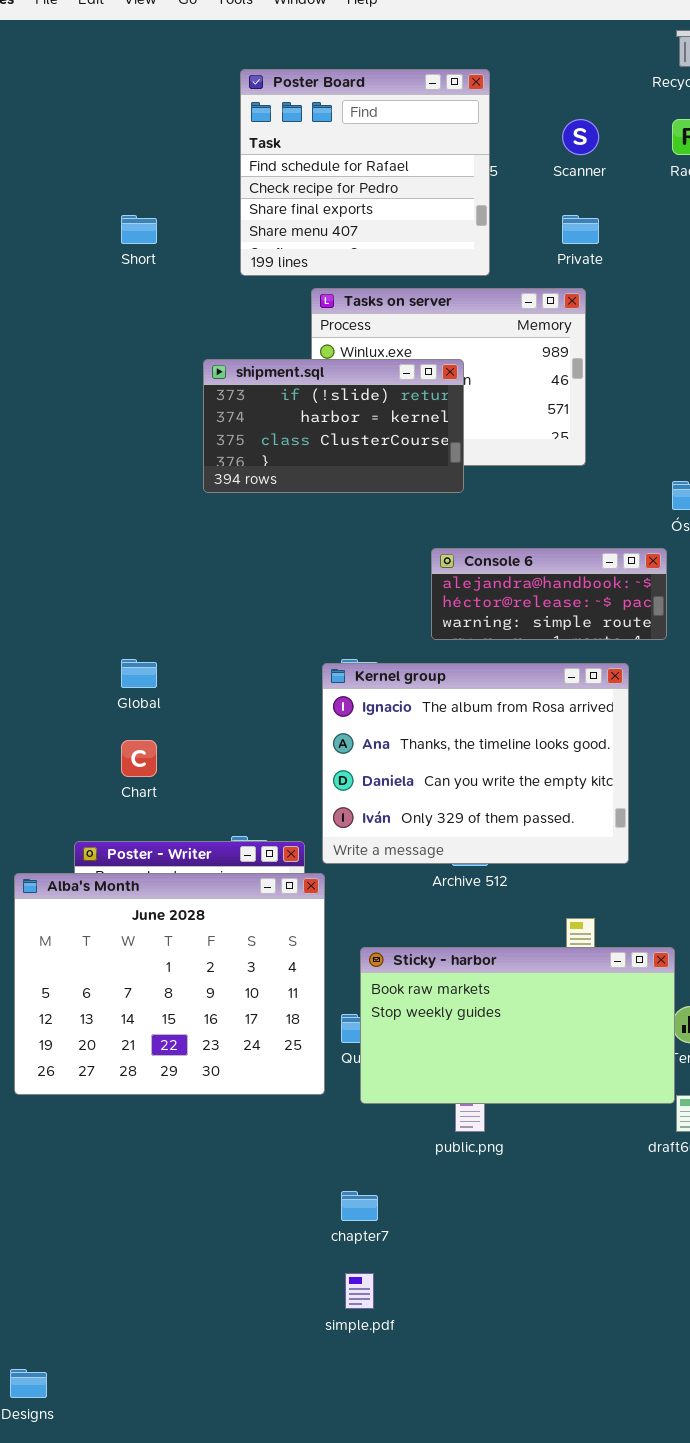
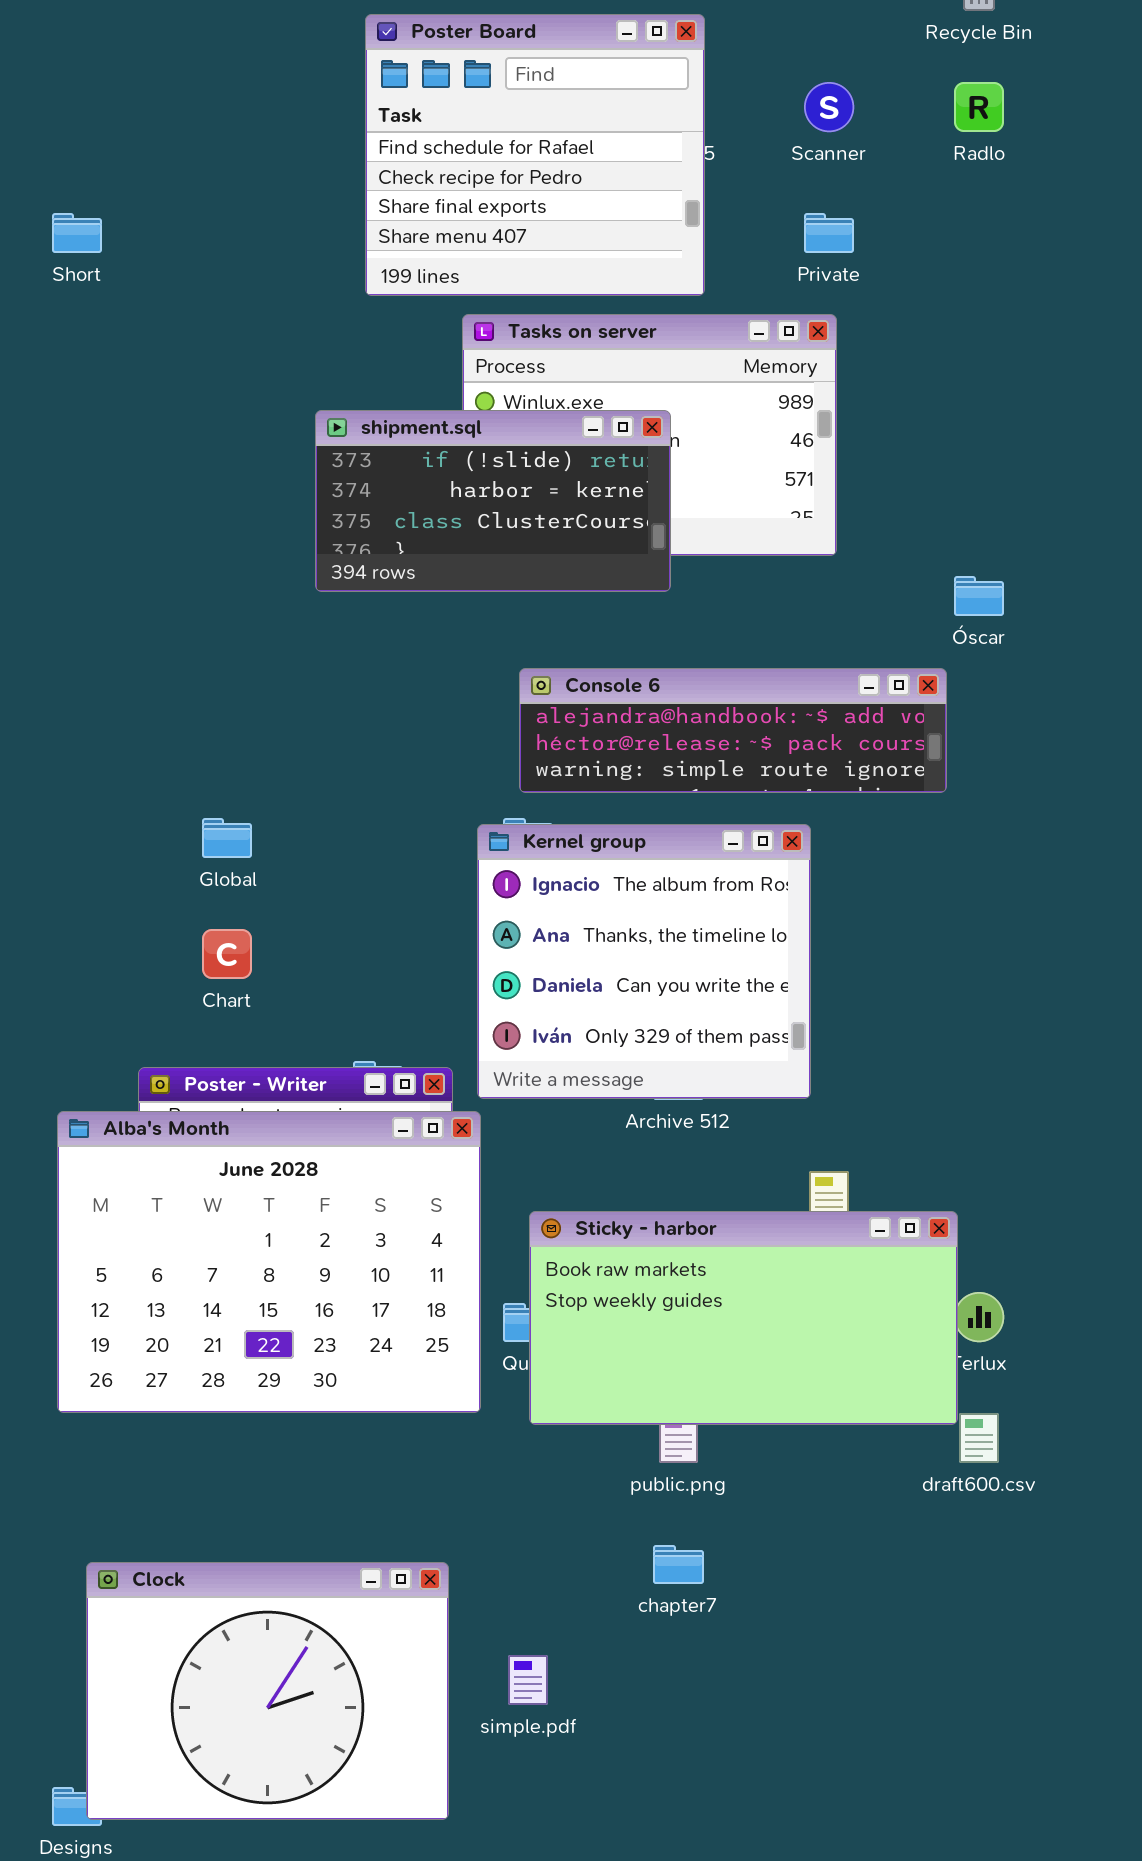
Short: [121,215,157,244] -> [52,213,102,253], moved
Console 6: [431,548,667,640] -> [519,668,947,793], resized
Kernel group: [322,663,629,864] -> [477,824,811,1099], resized
chapter7: [341,1191,378,1221] -> [653,1545,704,1584], moved
Clock: none -> [86,1562,449,1820], opened

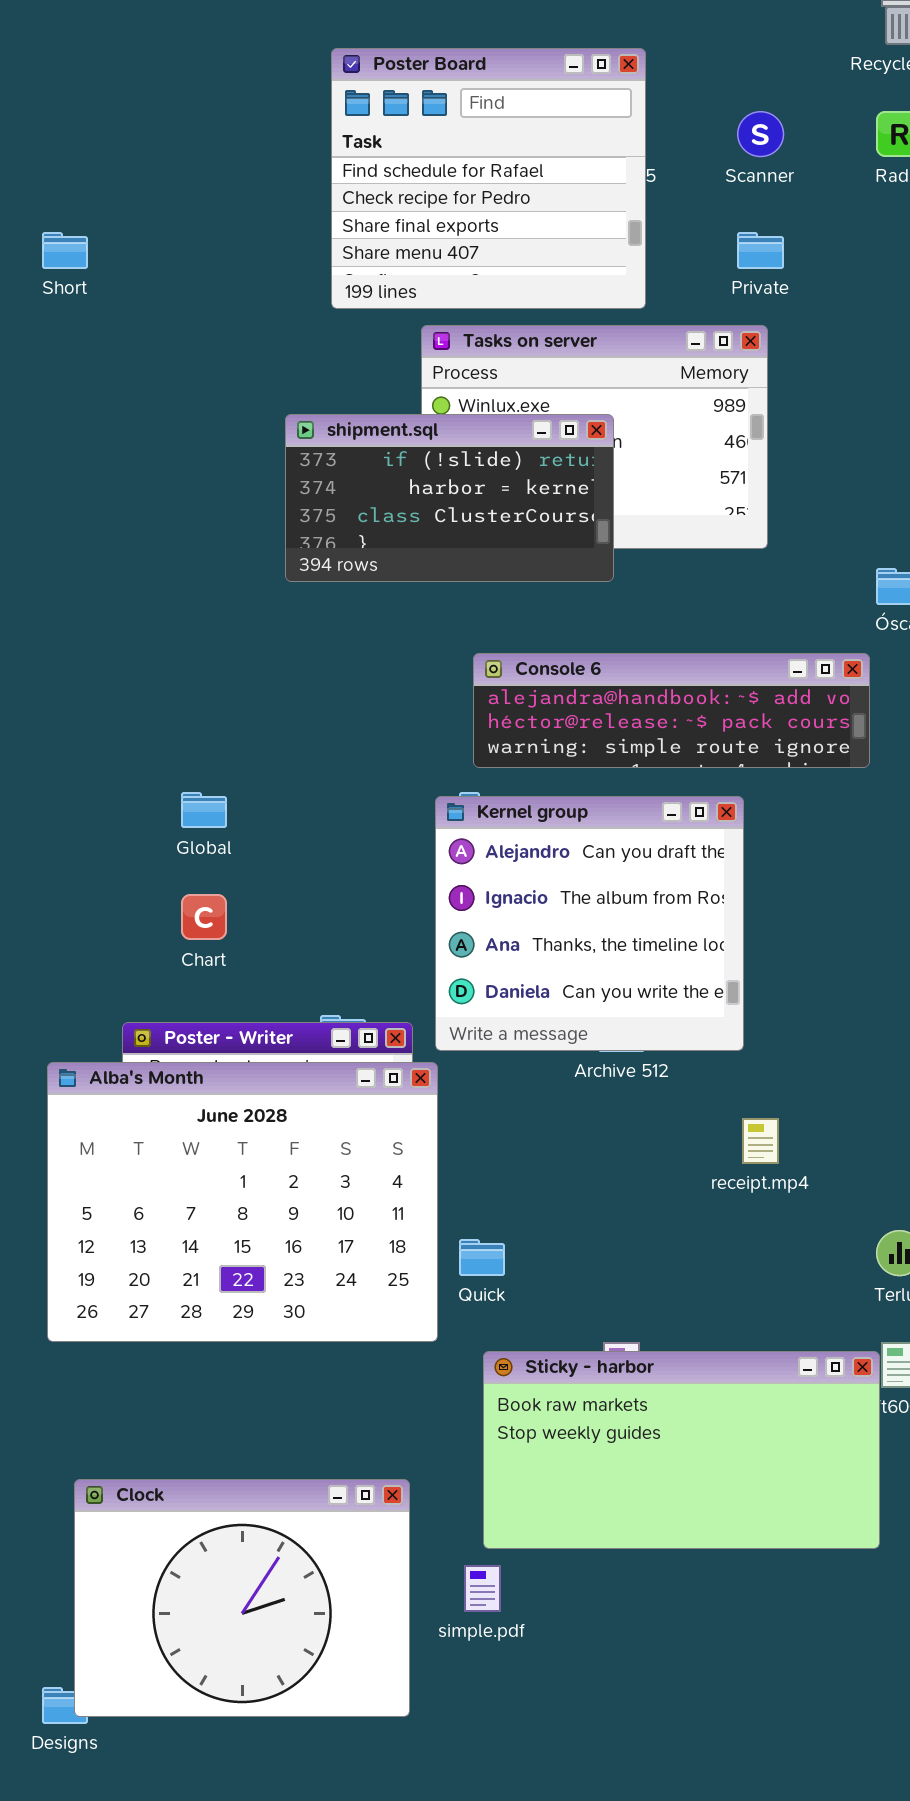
Kernel group: [477,824,811,1099] -> [435,796,744,1051], scrolled up 1 row
Sticky - harbor: [529,1211,958,1425] -> [483,1351,880,1549], moved

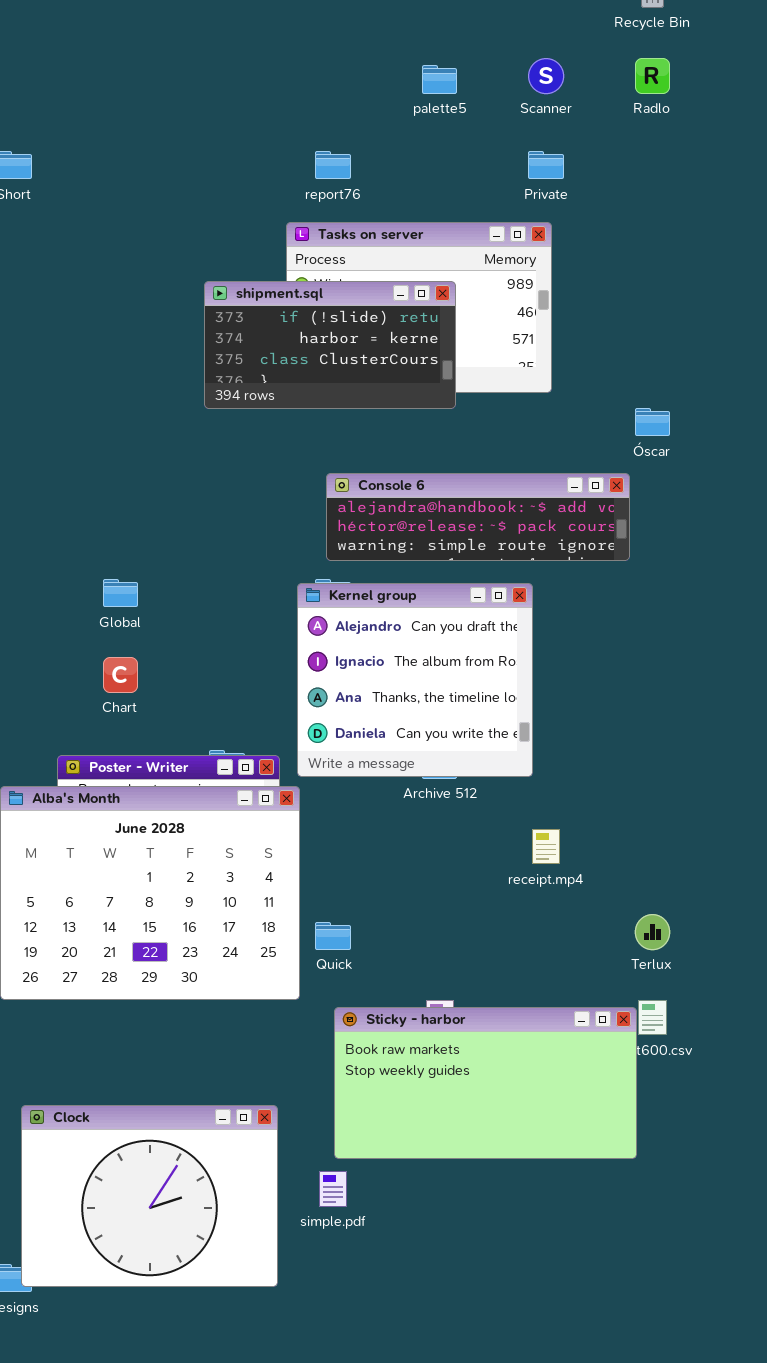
Poster Board: [331,48,646,309] -> none, closed
shipment.sql: [285,414,614,582] -> [204,281,456,409], moved

